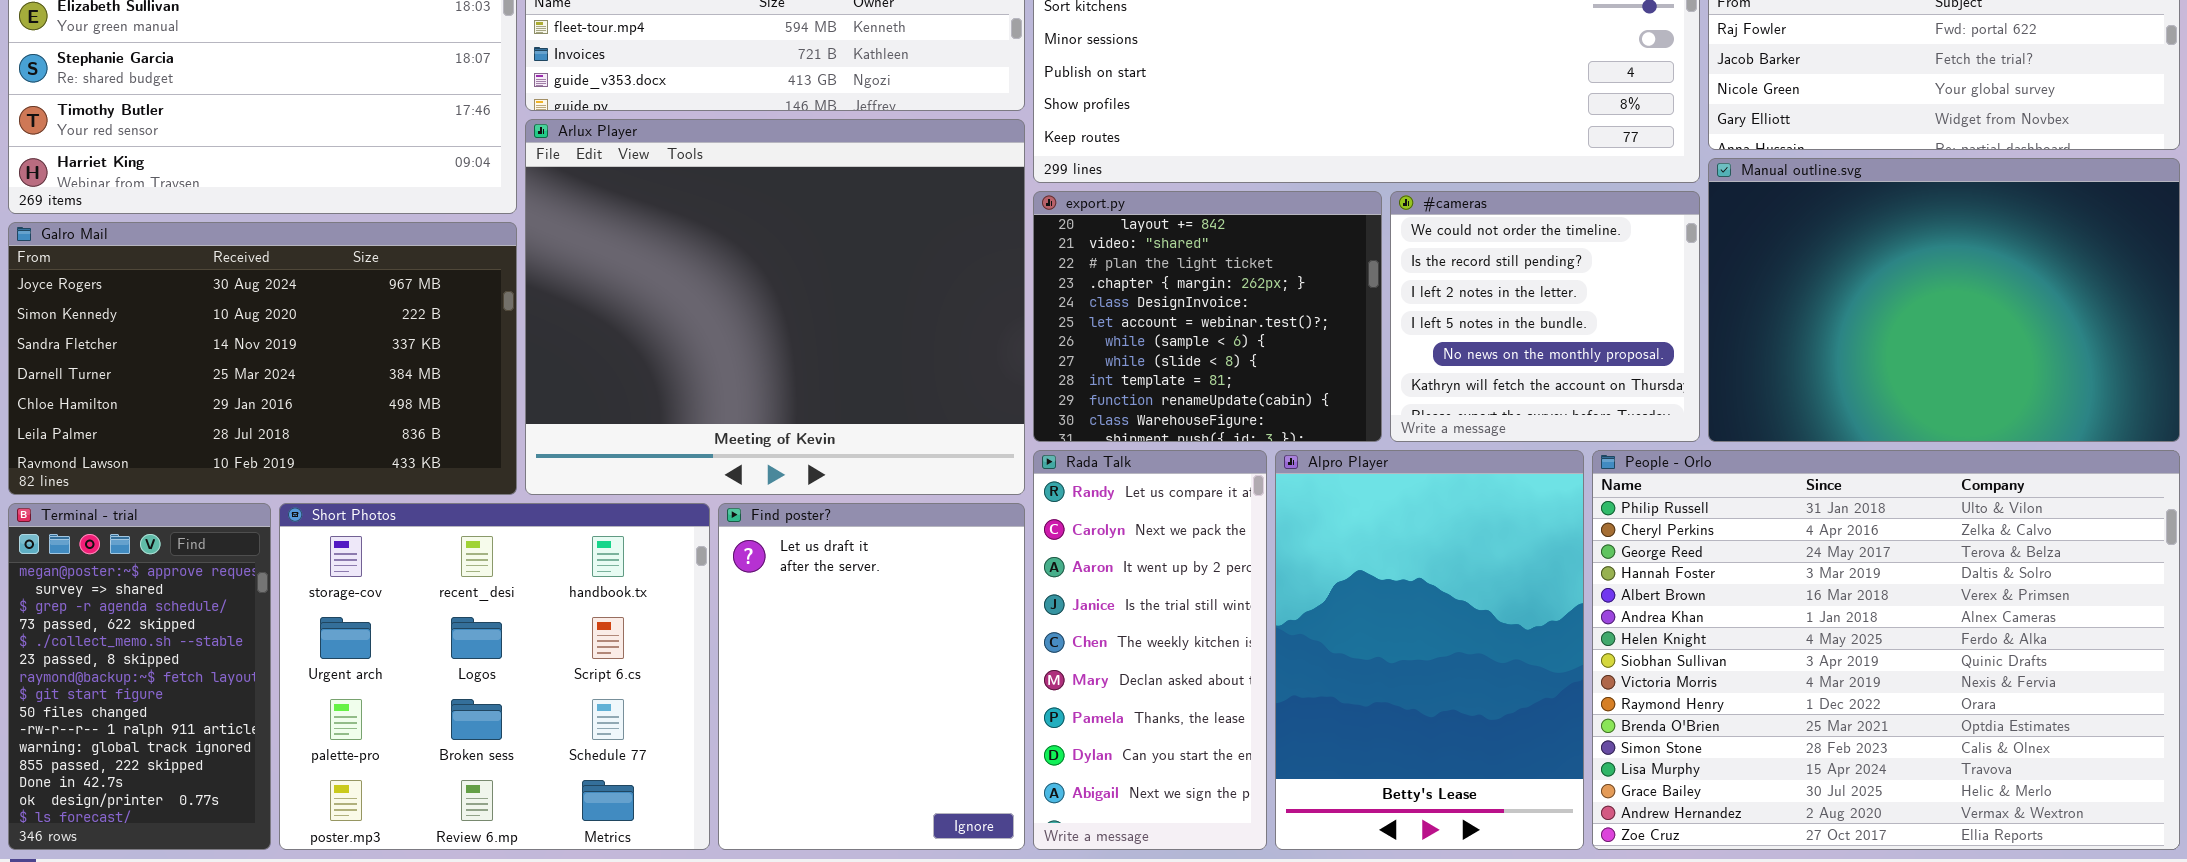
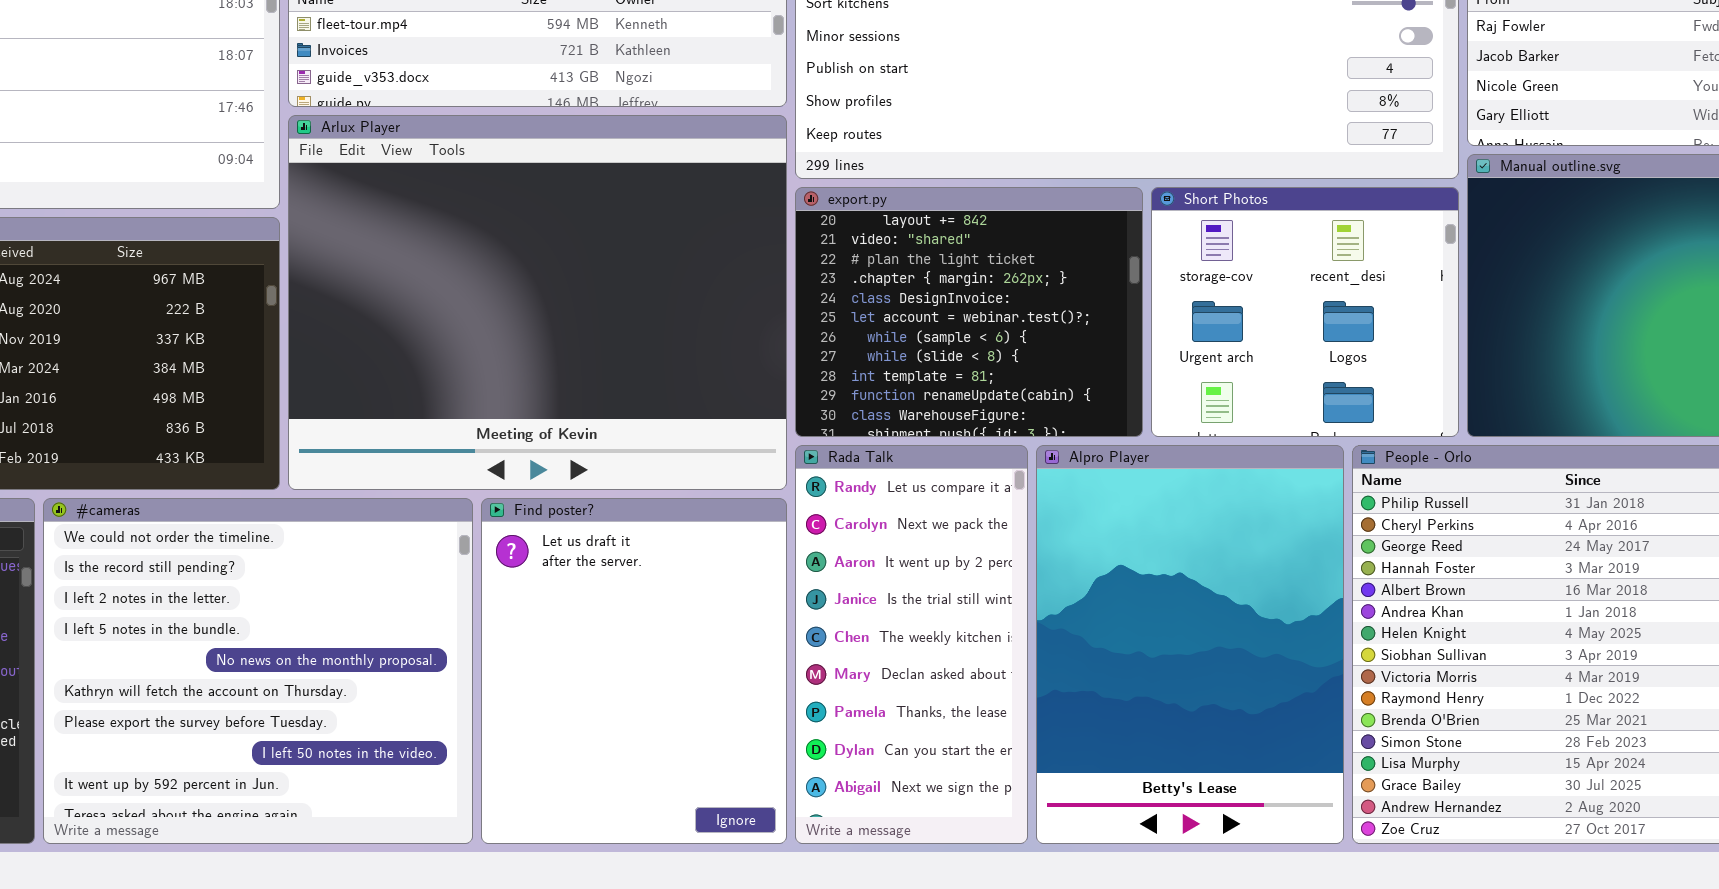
#cameras: [1390,191,1700,442] -> [43,498,473,844], moved, resized
Short Photos: [279,503,710,850] -> [1151,187,1459,437], moved, resized

